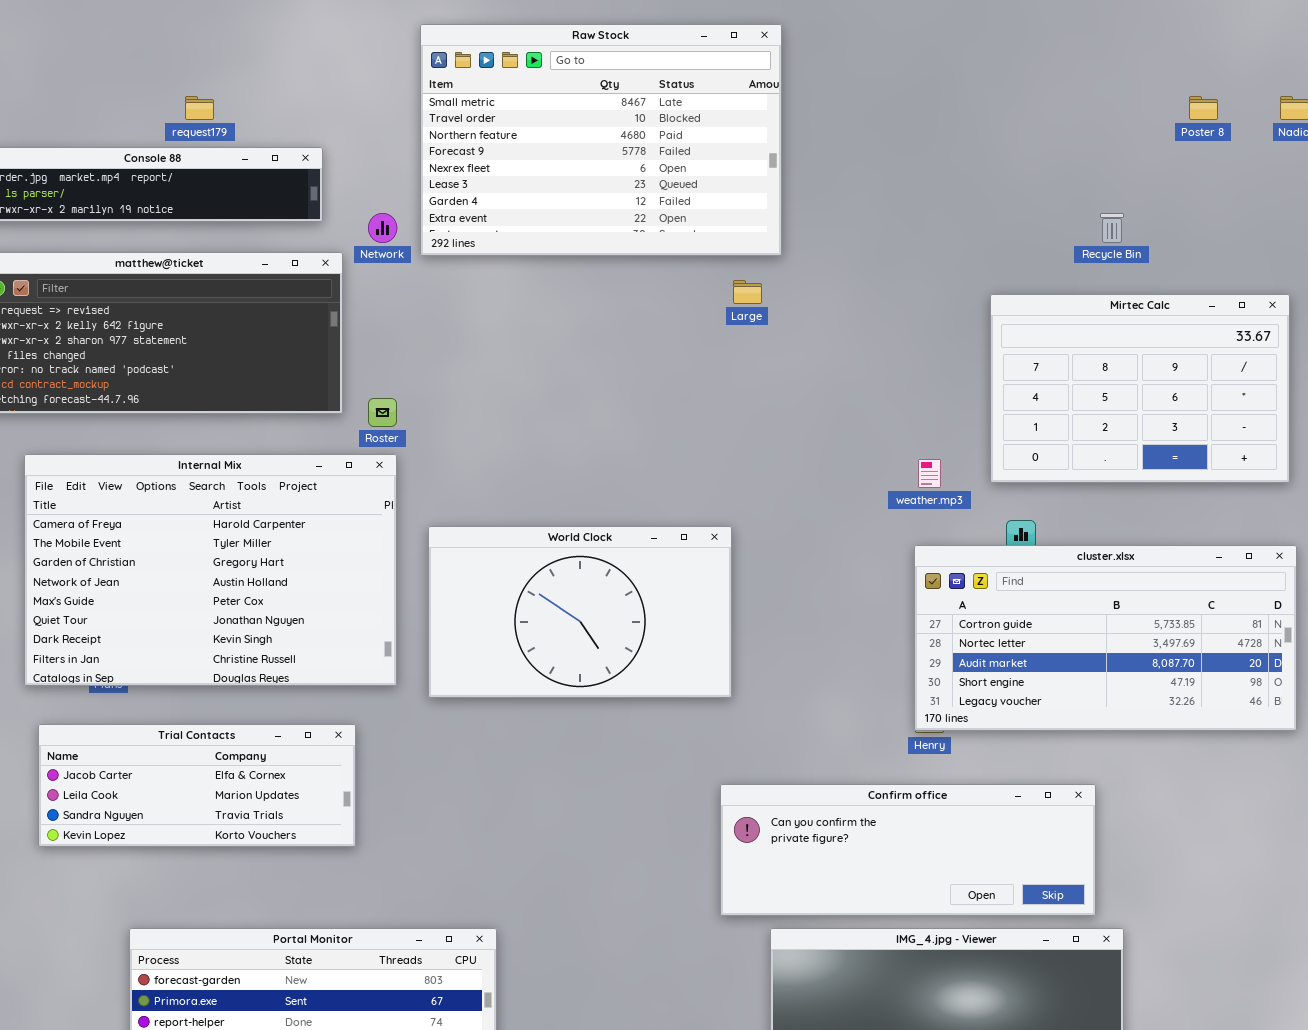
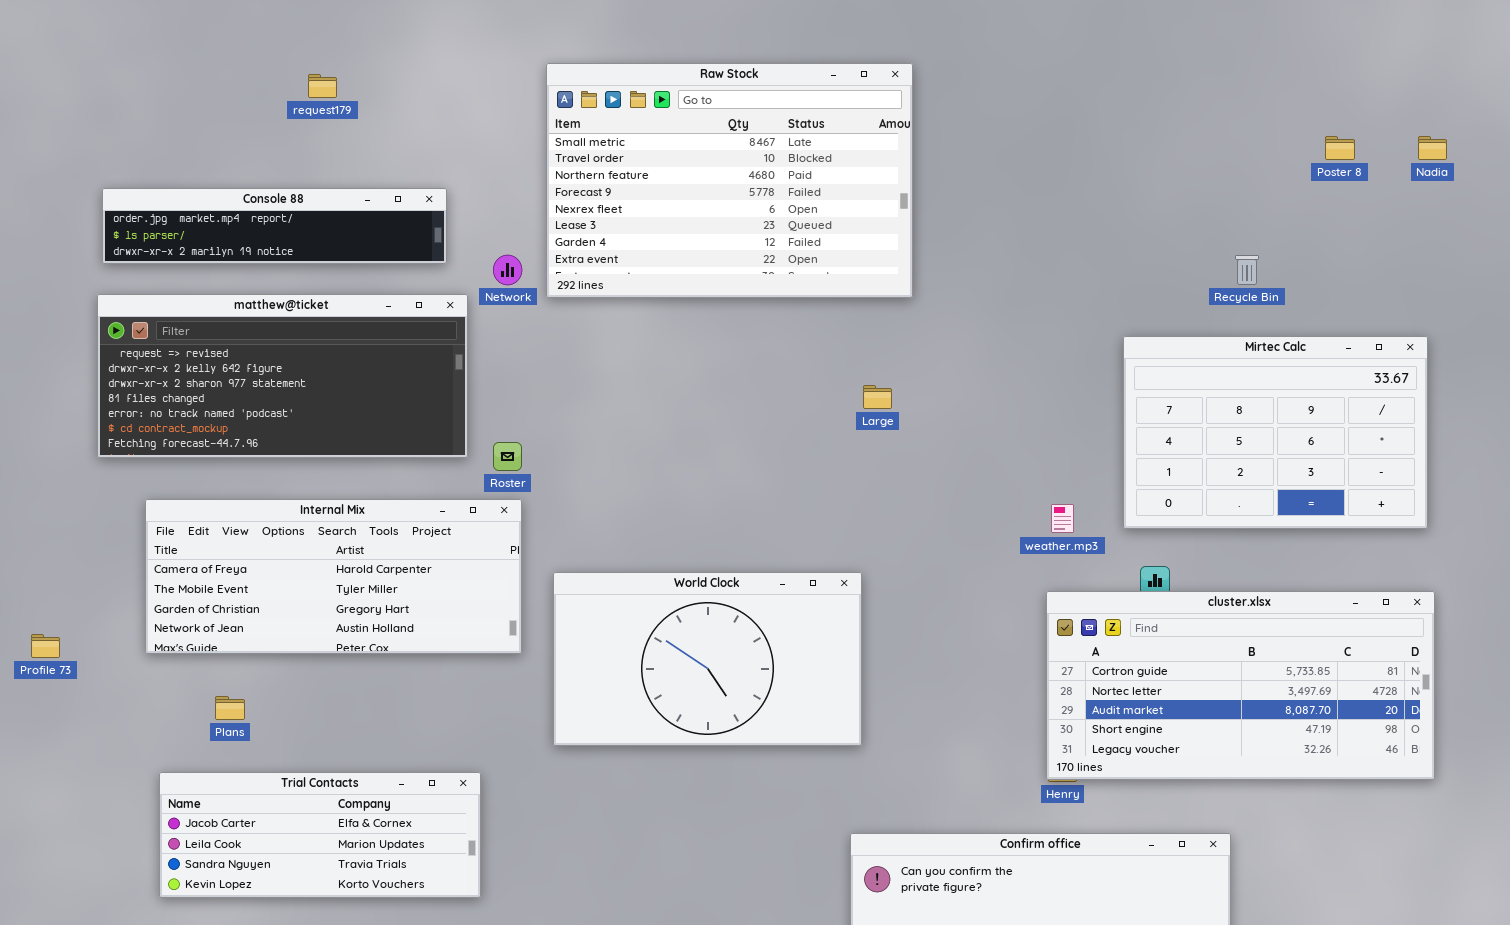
request179: [185,96,214,120] -> [308,74,337,98], moved
Large: [733,280,762,304] -> [863,385,892,409], moved
Internal Mix: [24,454,397,686] -> [145,499,522,654], resized

